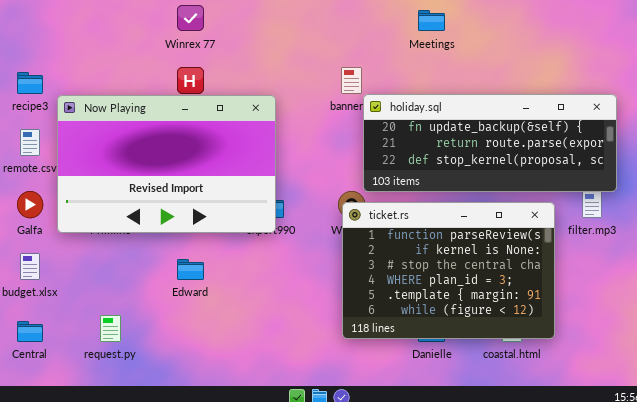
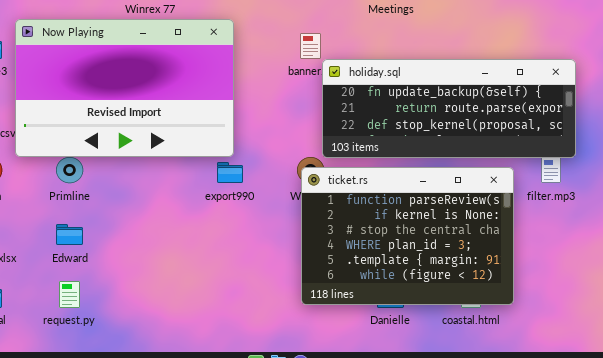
Now Playing: [57,95,276,233] -> [15,19,234,157], moved
Edward: [177,259,204,280] -> [56,224,83,245], moved

